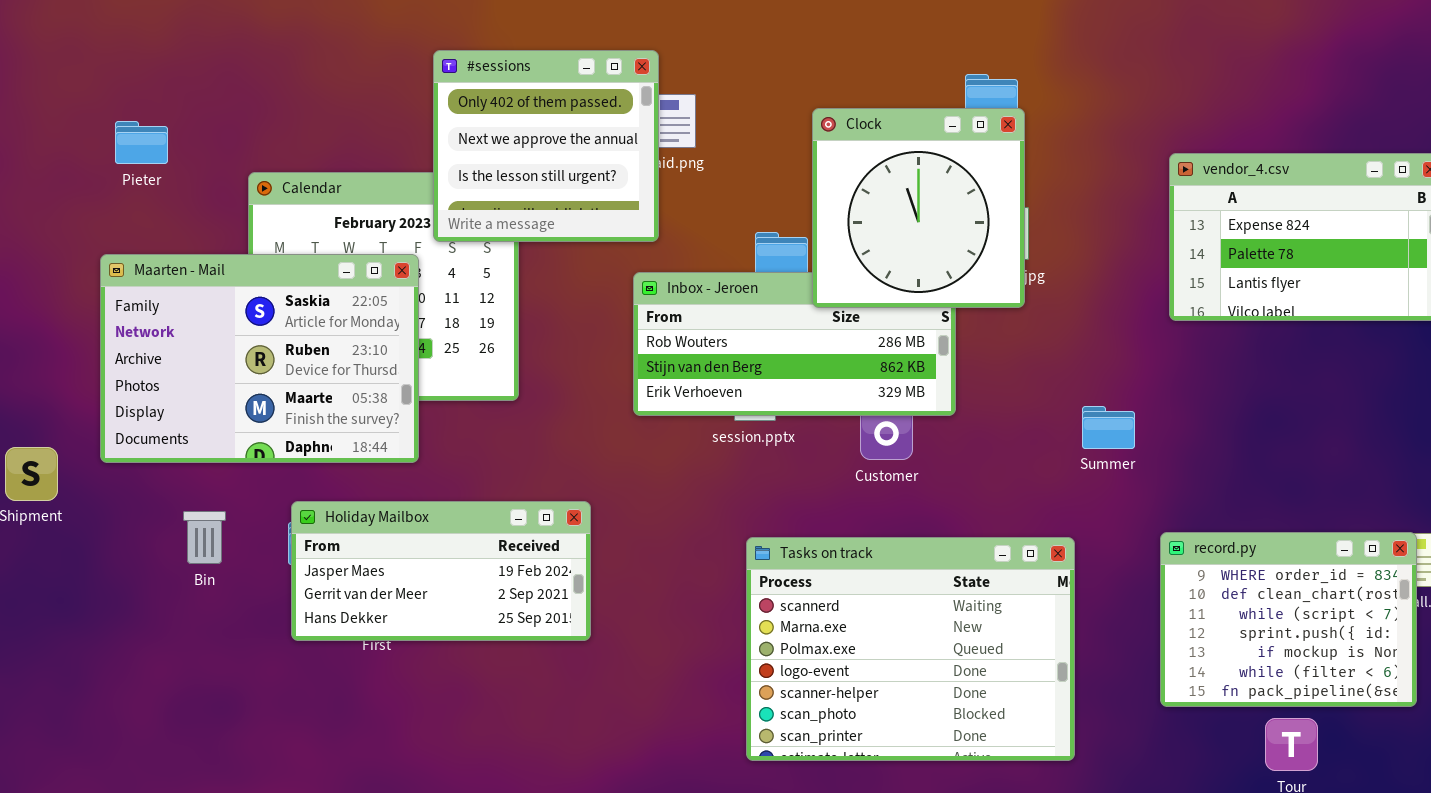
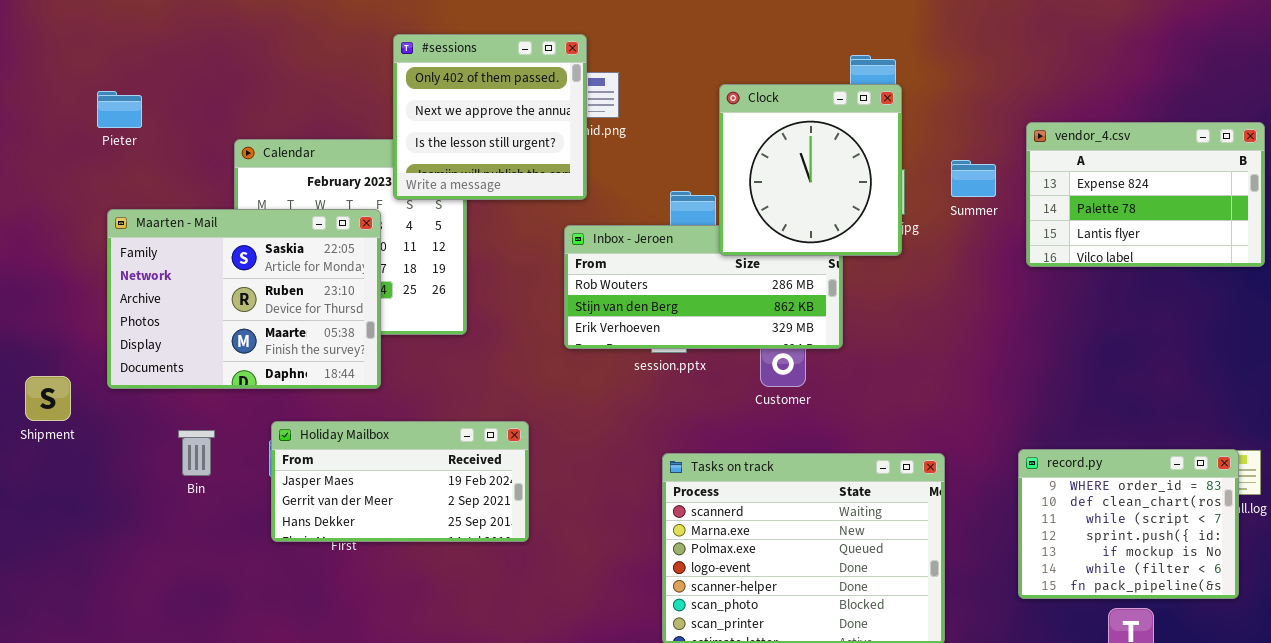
Pieter: [115,121,168,164] -> [97,91,142,128], moved
Summer: [1082,406,1135,449] -> [951,160,996,197], moved

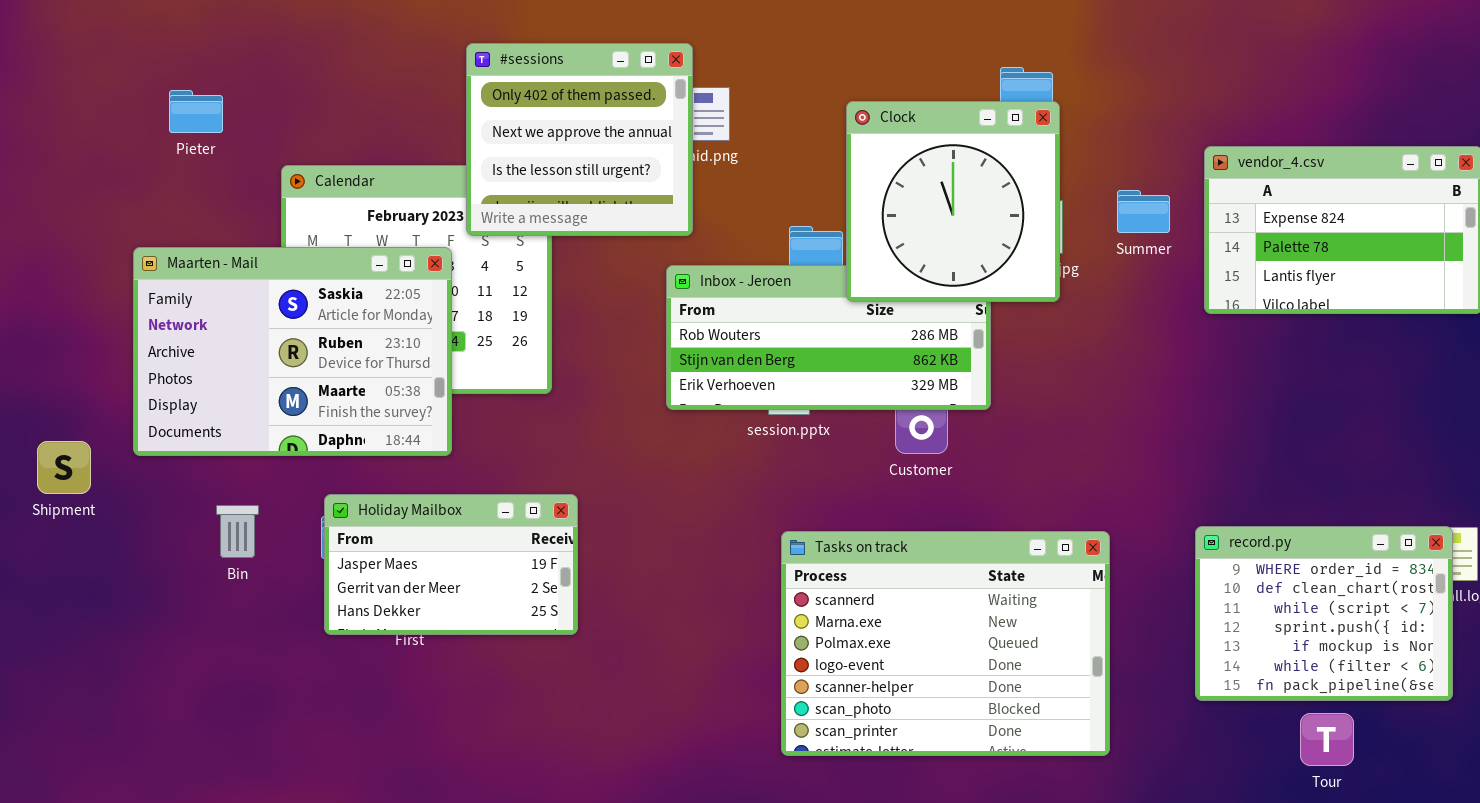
Pieter: [97,91,142,128] -> [169,90,223,133], moved
Holiday Mailbox: [271,421,529,542] -> [324,494,578,635], resized

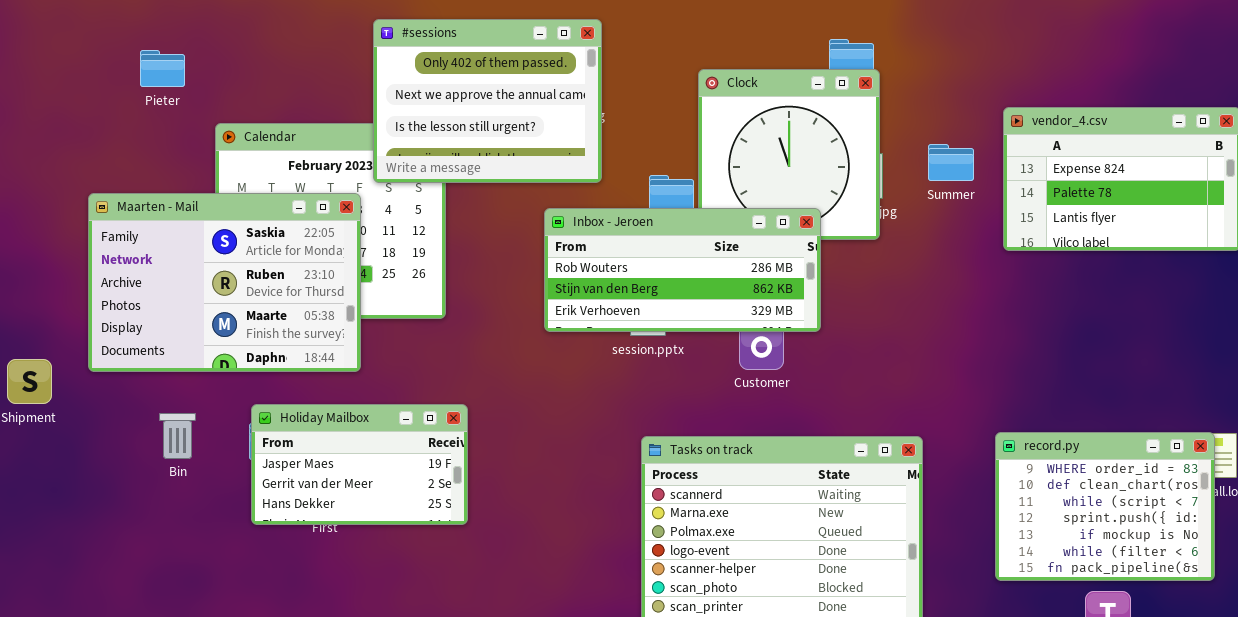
#sessions: [466,43,693,236] -> [373,19,602,183], resized
Pieter: [169,90,223,133] -> [140,50,185,87], moved
Inbox - Jeroen: [666,265,991,410] -> [544,208,821,332], raised

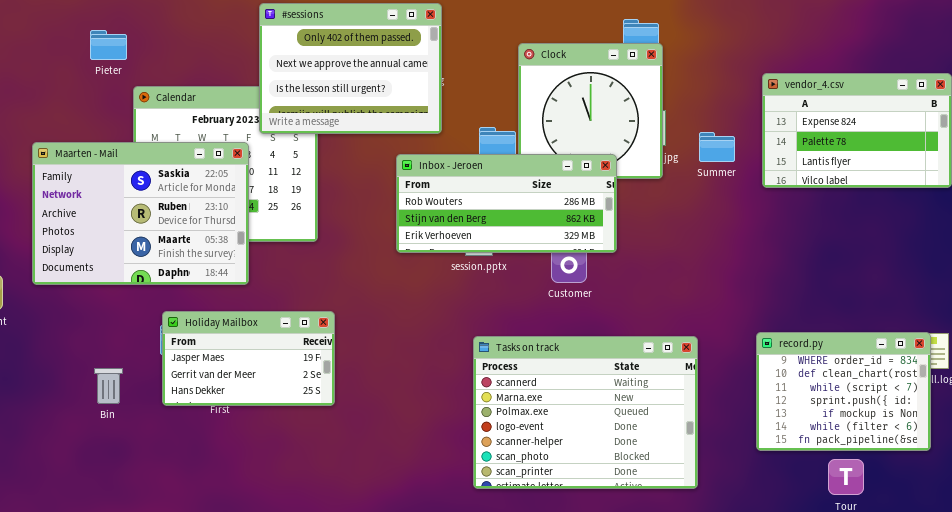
Pieter: [140,50,185,87] -> [90,30,127,60], moved
Summer: [928,144,974,181] -> [699,132,735,162], moved
Bin: [159,413,196,459] -> [94,368,123,404], moved

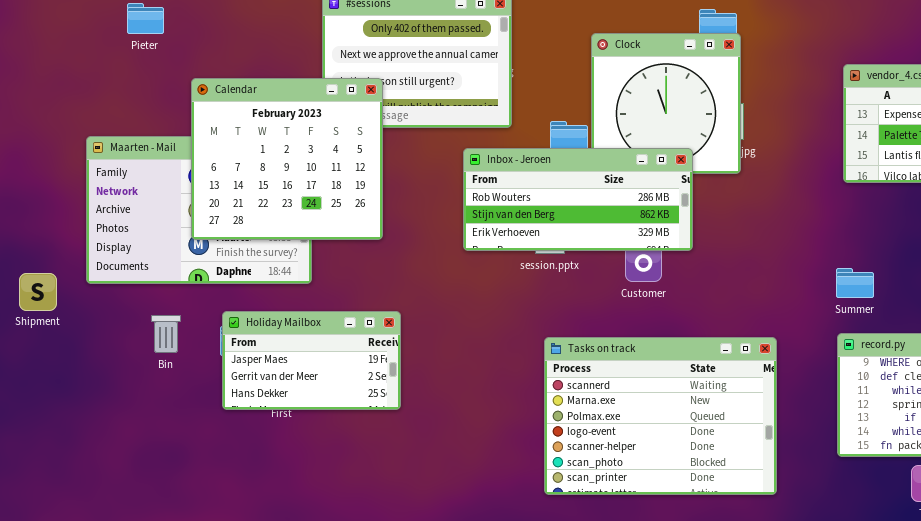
Pieter: [90,30,127,60] -> [127,3,164,34], moved
Calendar: [133,86,318,242] -> [191,78,383,240], raised
Summer: [699,132,735,162] -> [836,268,874,298], moved
Bin: [94,368,123,404] -> [151,315,181,353], moved

